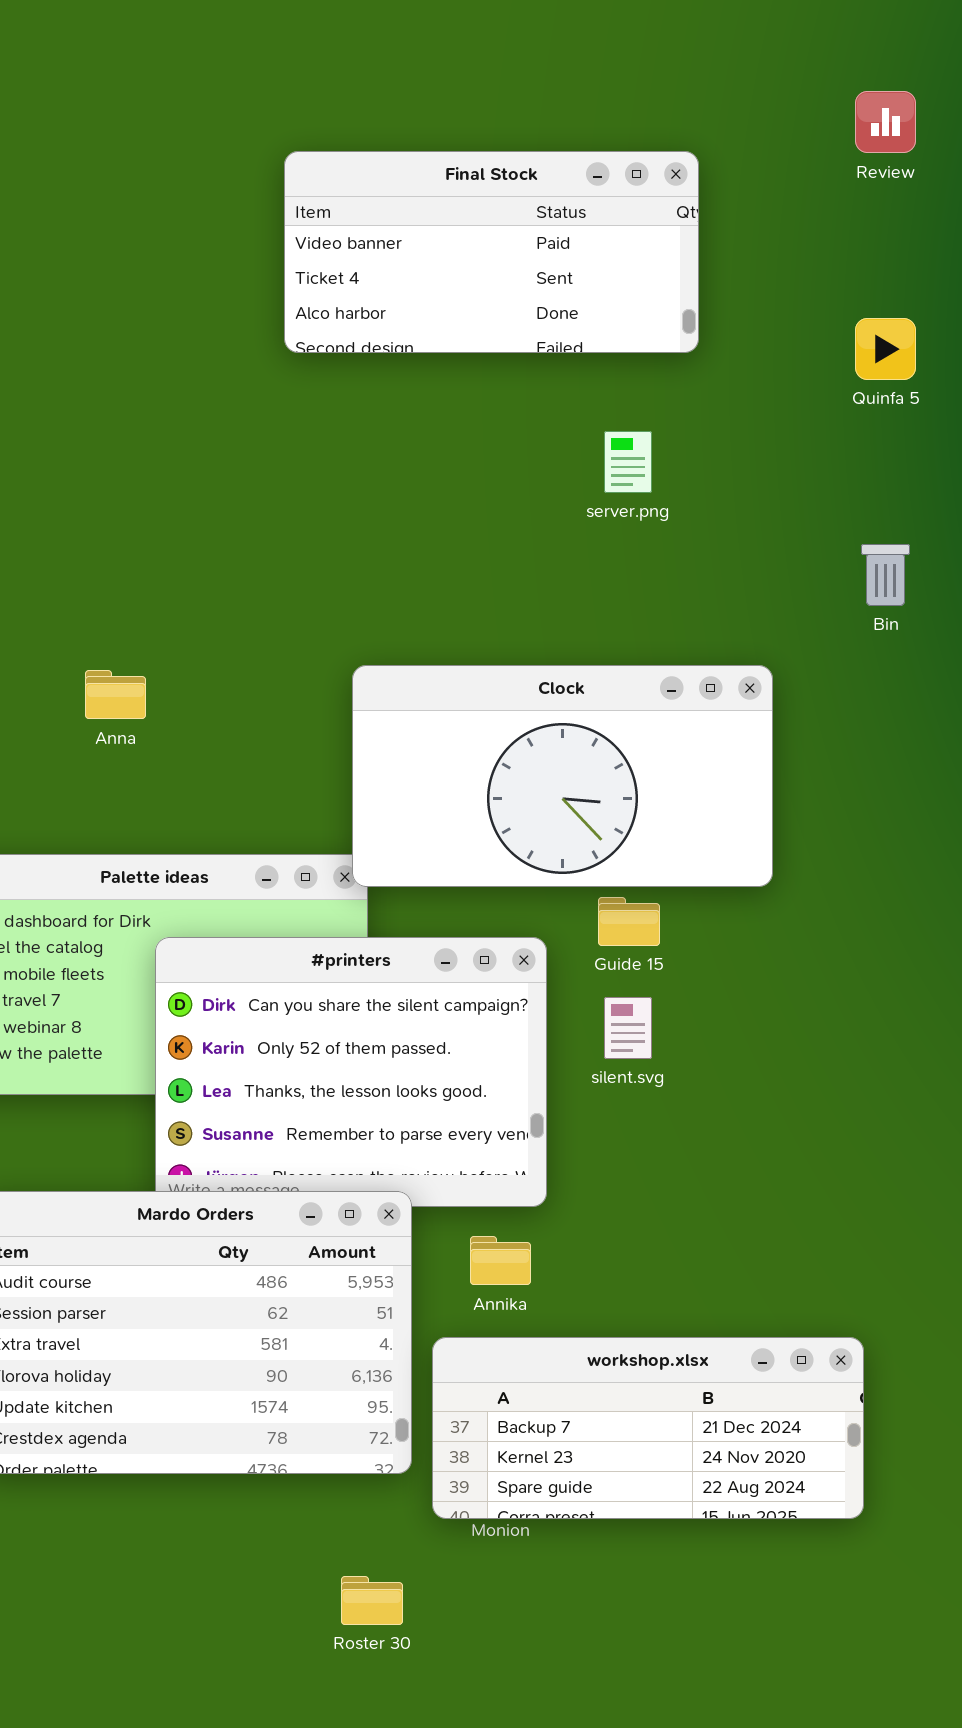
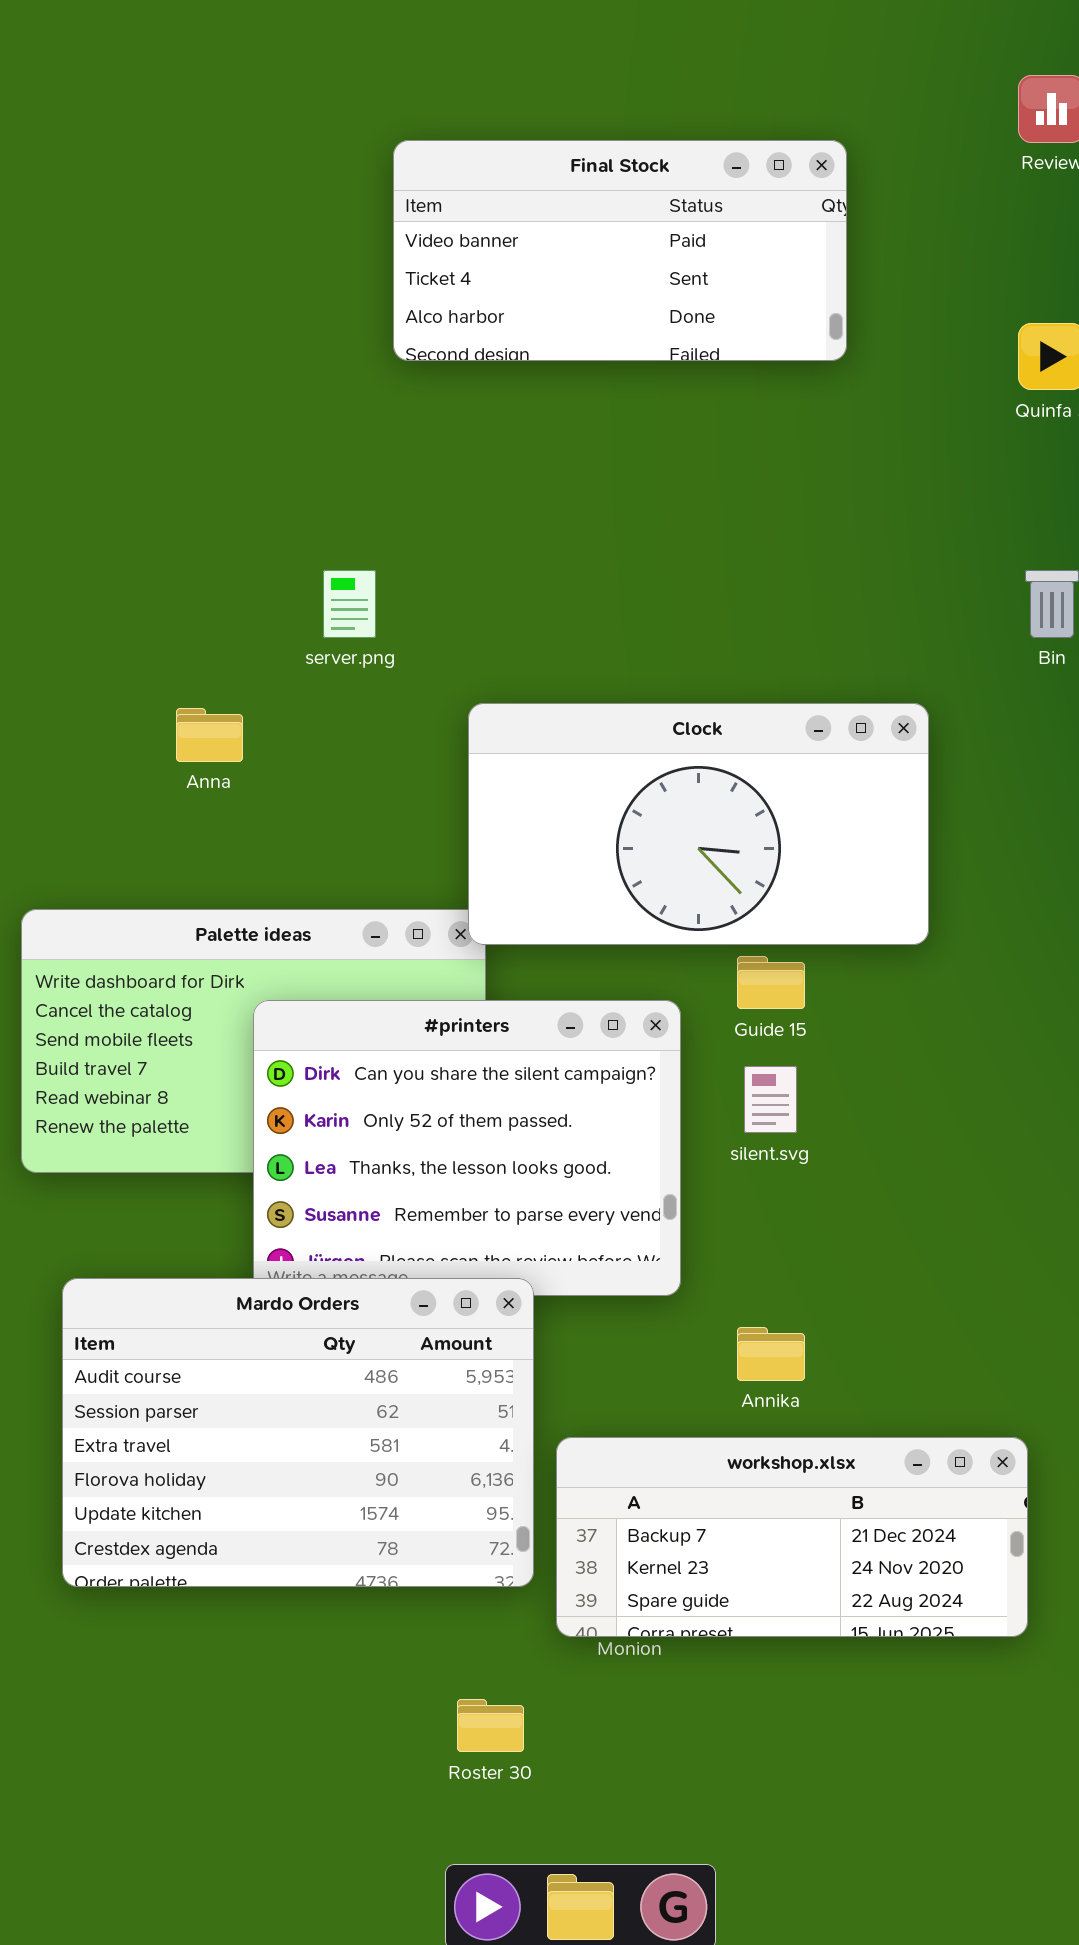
server.png: [604,431,652,493] -> [323,570,376,638], moved
Annika: [470,1236,531,1285] -> [737,1327,805,1381], moved

